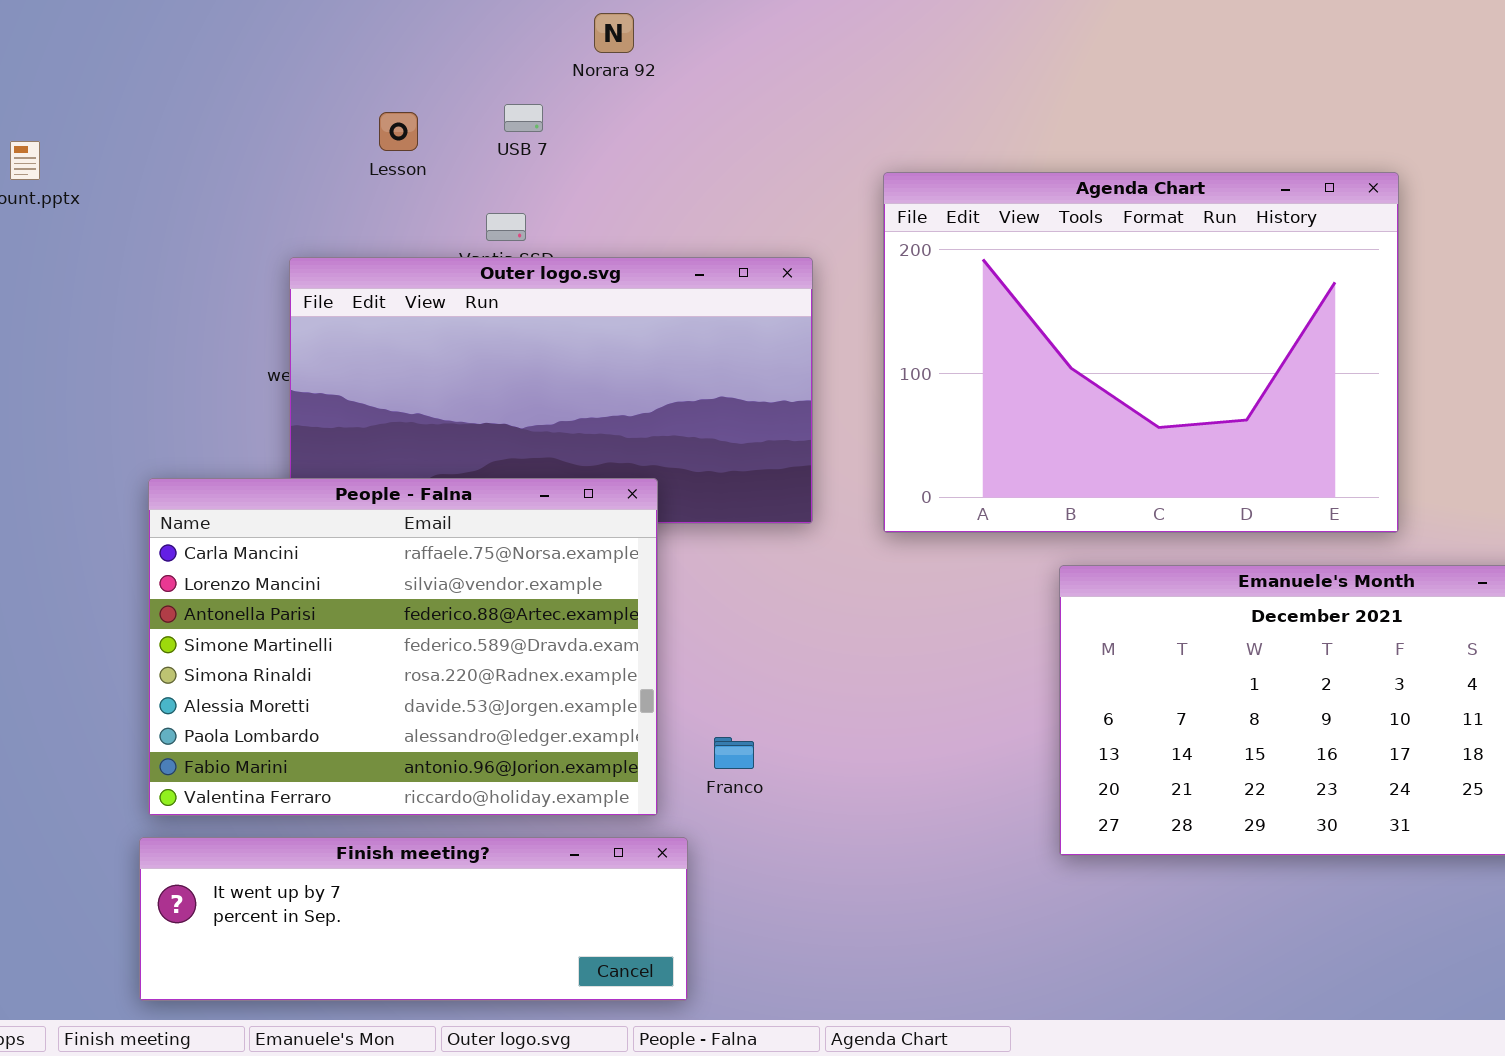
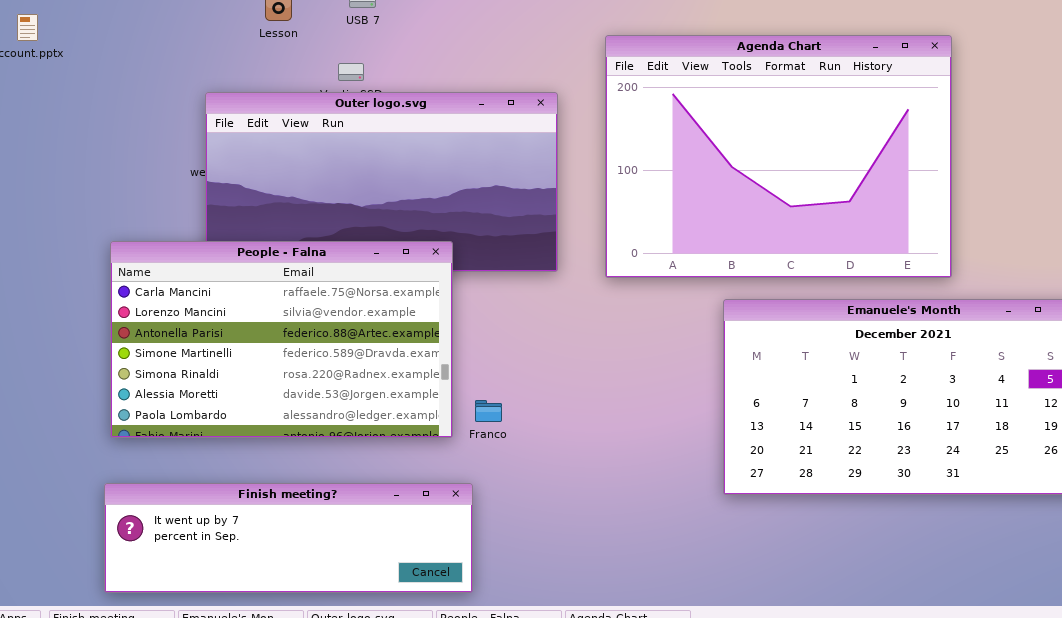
People - Falna: [148,478,658,816] -> [110,241,453,438], resized
Franco: [714,737,754,769] -> [475,400,502,422], moved

